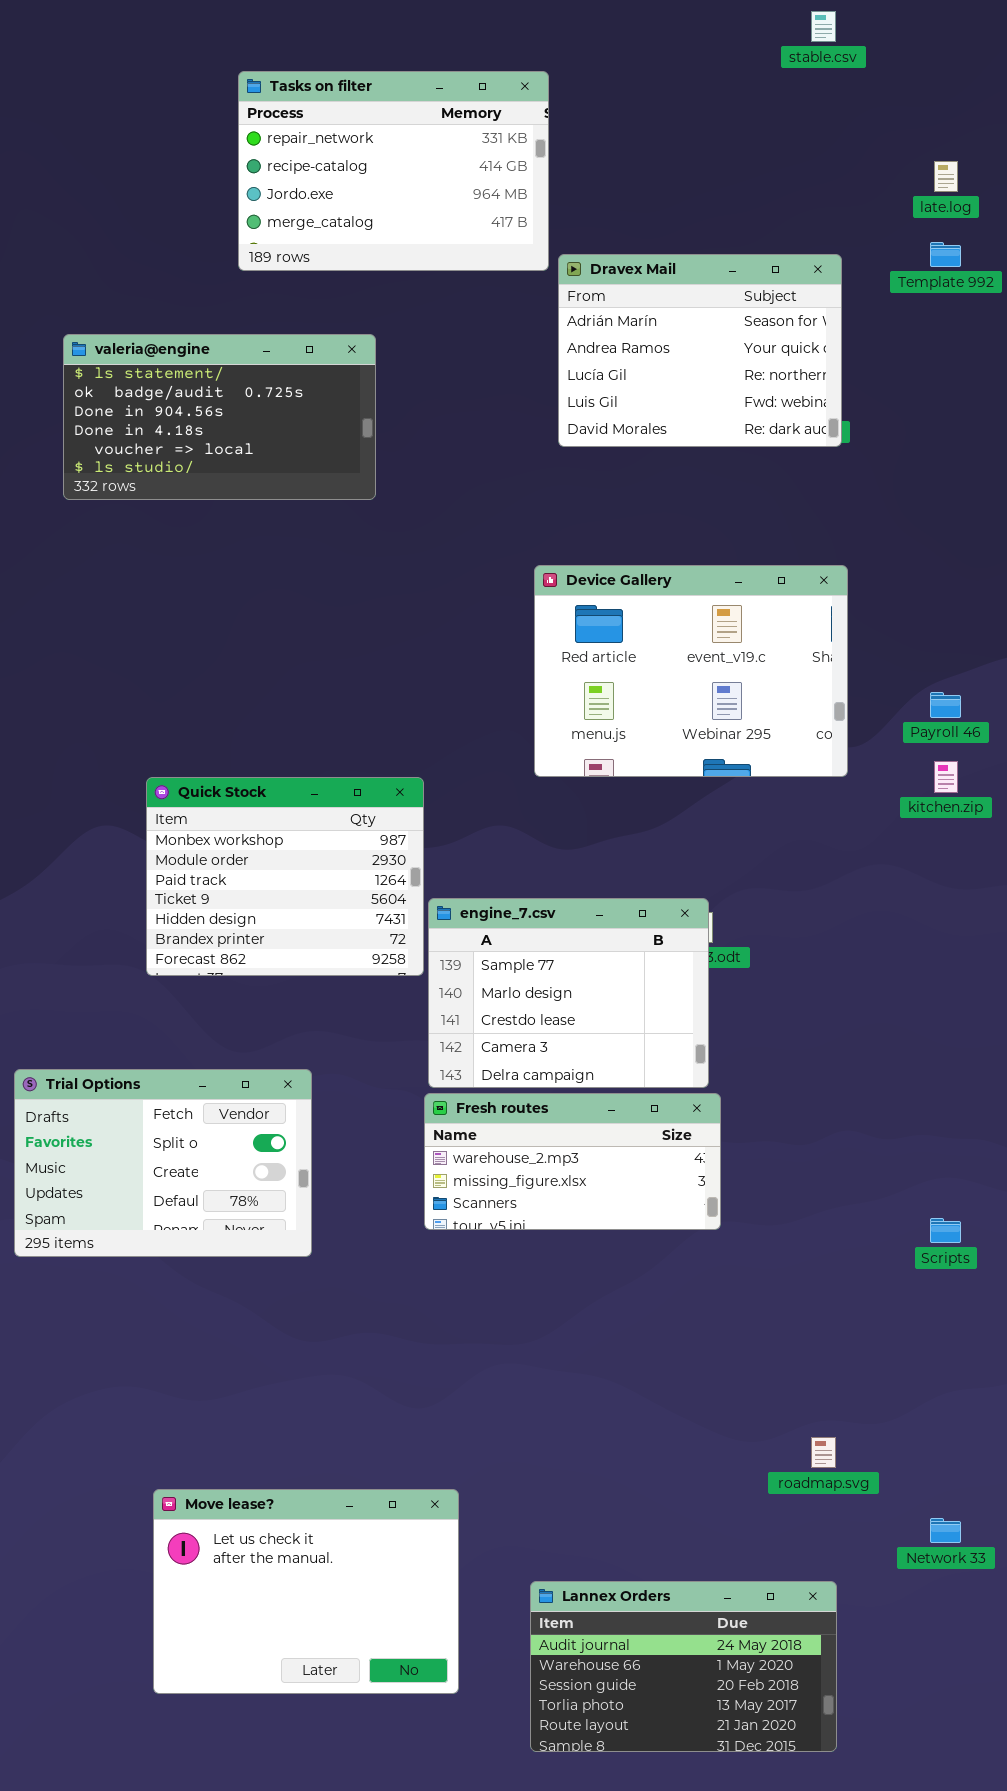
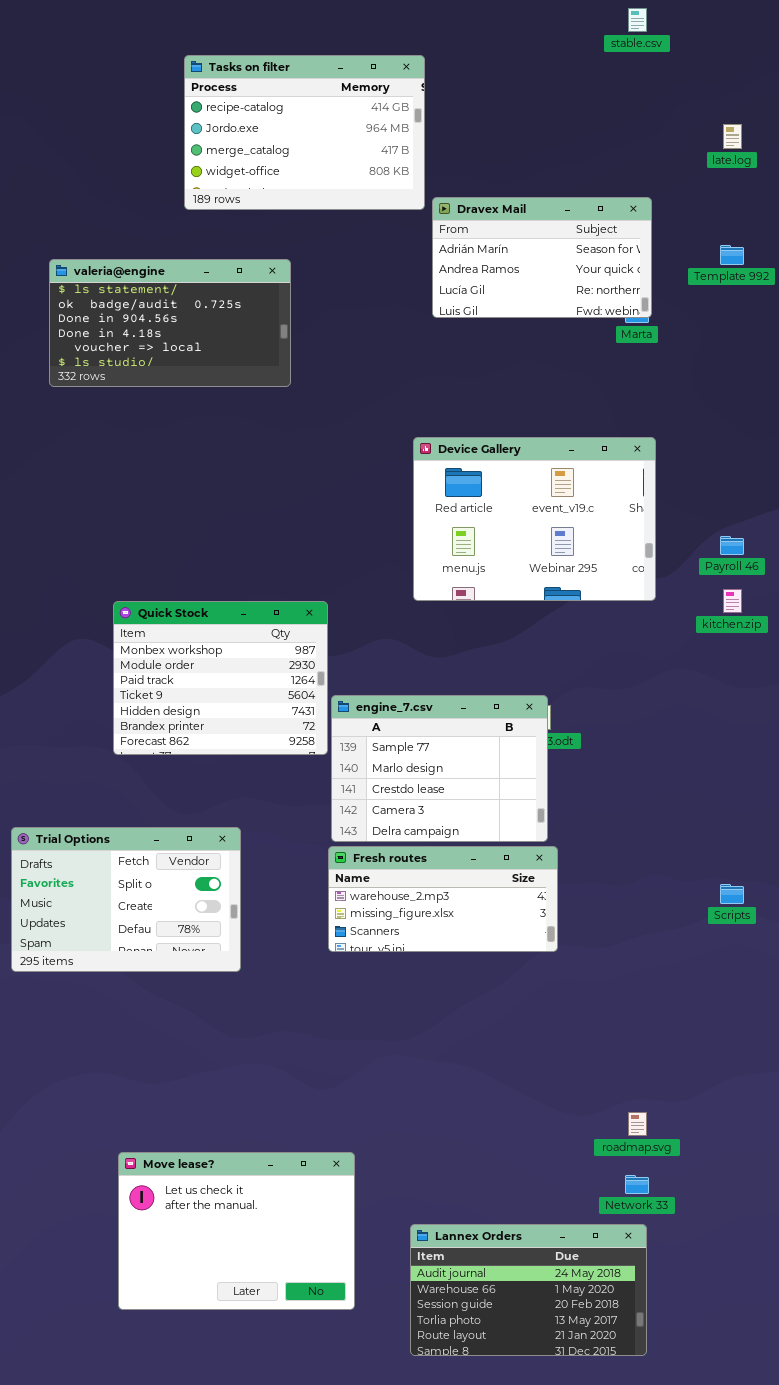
Tasks on filter: [238,71,549,271] -> [184,55,425,210], scrolled down 1 row
Template 992: [930,242,961,267] -> [720,245,744,265], moved
Dravex Mail: [558,254,842,447] -> [432,197,652,318], resized
Scripts: [930,1218,961,1243] -> [720,884,744,904], moved
Network 33: [930,1518,961,1543] -> [625,1175,649,1194], moved

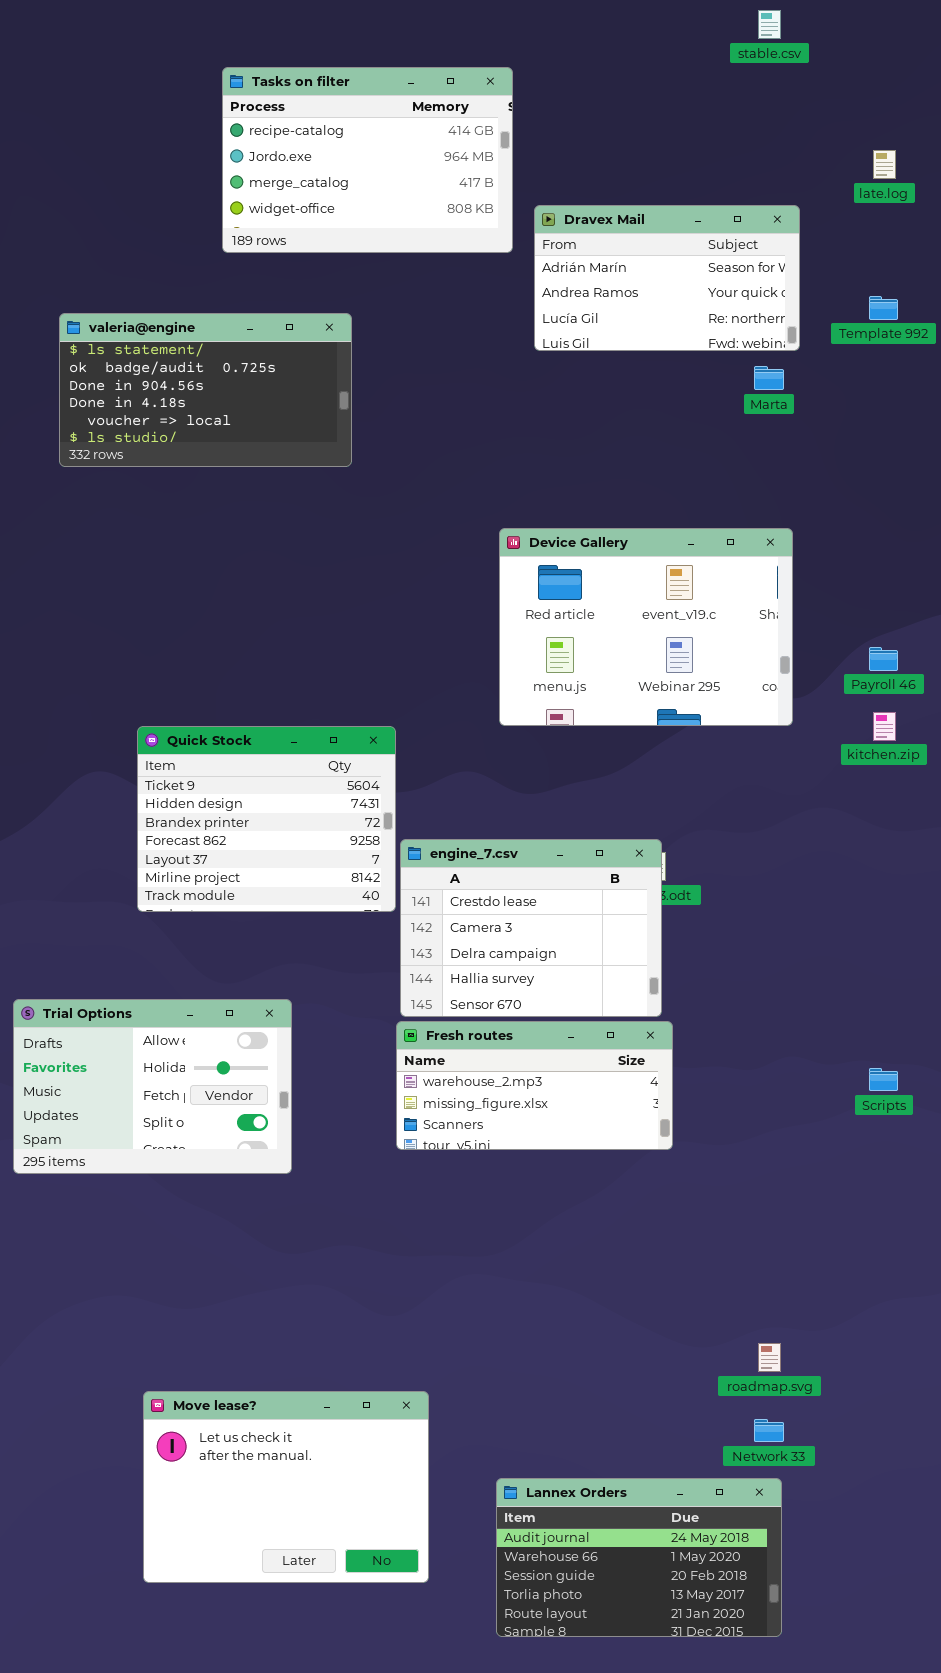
Dravex Mail: [432,197,652,318] -> [534,205,800,351], moved
Quick Stock: [113,601,328,755] -> [137,726,396,912], scrolled down 3 rows
engine_7.csv: [331,695,548,842] -> [400,839,662,1017], scrolled down 2 rows
Trial Options: [11,827,241,972] -> [13,999,292,1174], scrolled up 2 rows

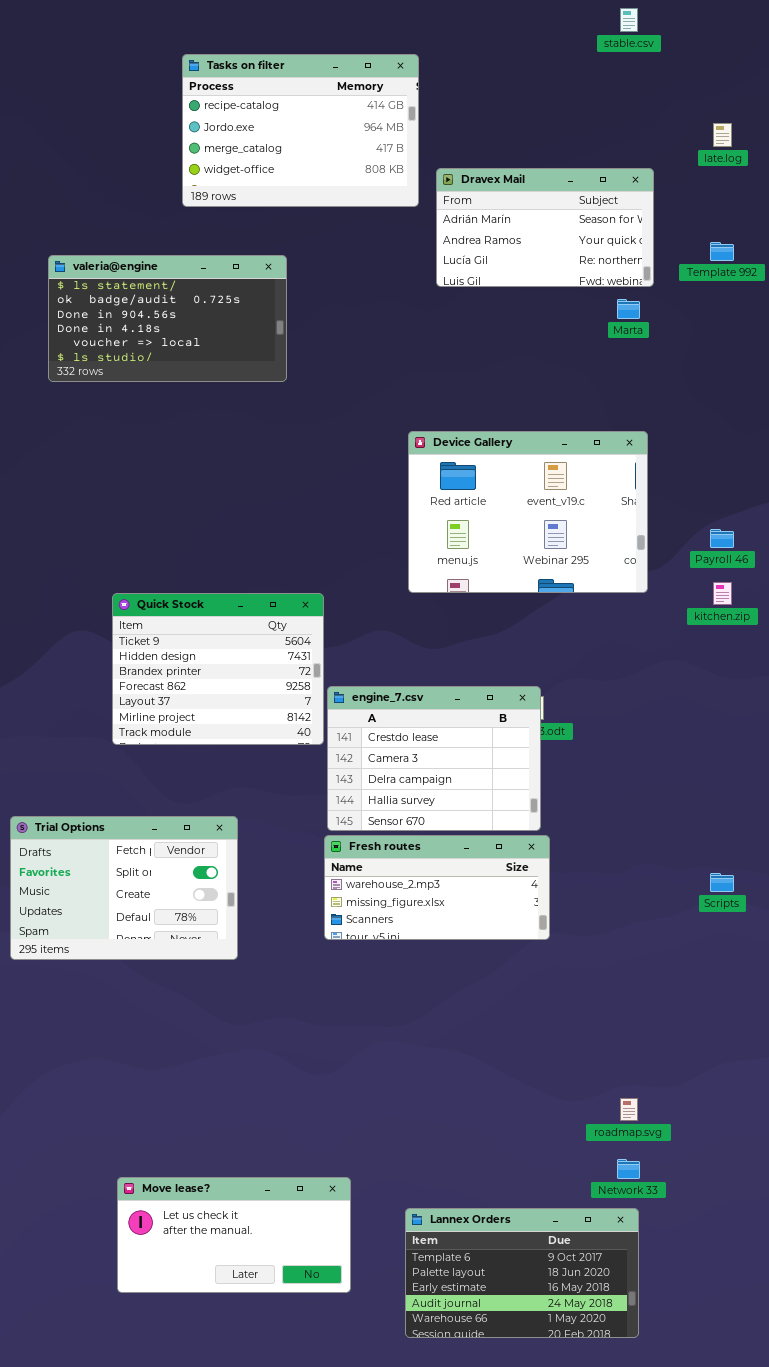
Trial Options: [13,999,292,1174] -> [10,816,238,960], scrolled down 2 rows
Move lease?: [143,1391,429,1583] -> [117,1177,351,1293], resized
Lannex Orders: [496,1478,782,1637] -> [405,1208,639,1338], scrolled up 3 rows

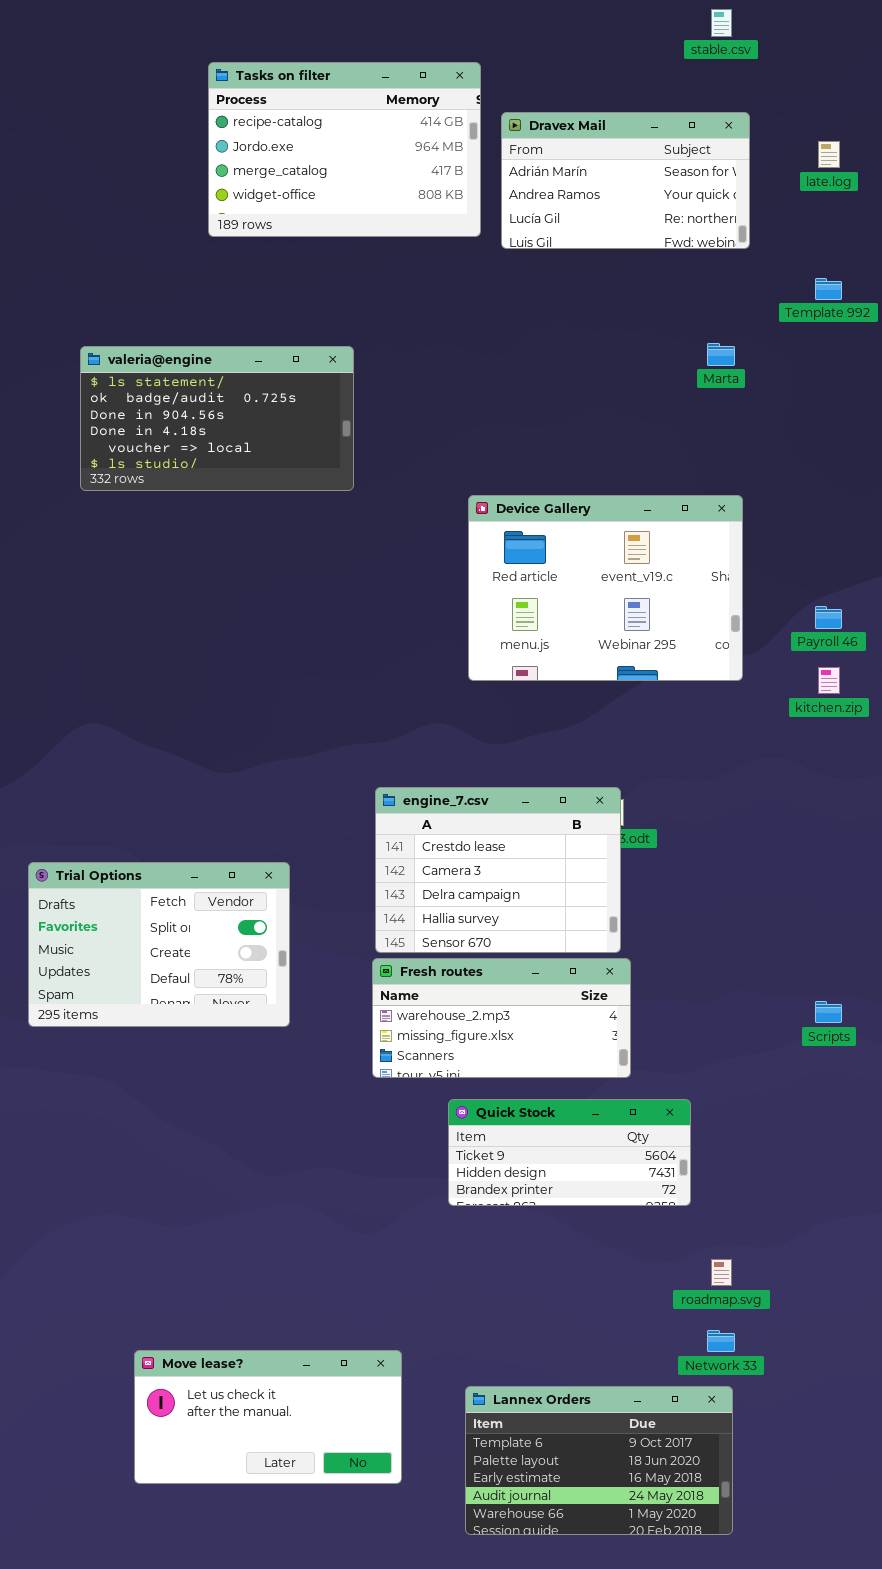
Dravex Mail: [436,168,654,287] -> [501,112,750,249], moved
valeria@engine: [48,255,287,382] -> [80,346,354,491], moved
Quick Stock: [112,593,324,745] -> [448,1099,691,1206], moved, resized
Trial Options: [10,816,238,960] -> [28,862,290,1027], moved

